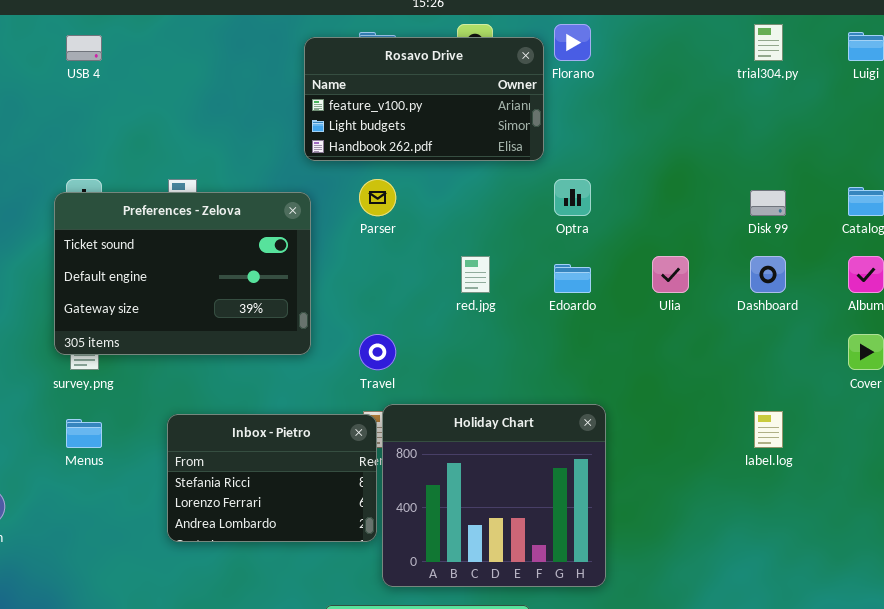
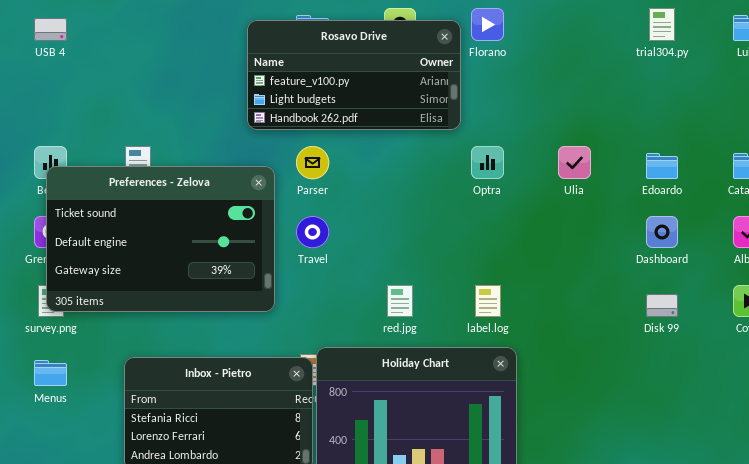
Disk 99: [750,190,786,216] -> [646,294,678,317], moved
Preferences - Zelova: [54,192,311,355] -> [46,166,275,312], moved
red.jpg: [461,256,490,293] -> [387,285,413,317], moved
Ulia: [652,256,689,293] -> [558,146,591,179], moved
Edoardo: [554,264,591,293] -> [646,153,678,179], moved
Travel: [359,334,396,370] -> [296,216,329,248], moved
label.log: [754,411,783,448] -> [475,285,501,317], moved

